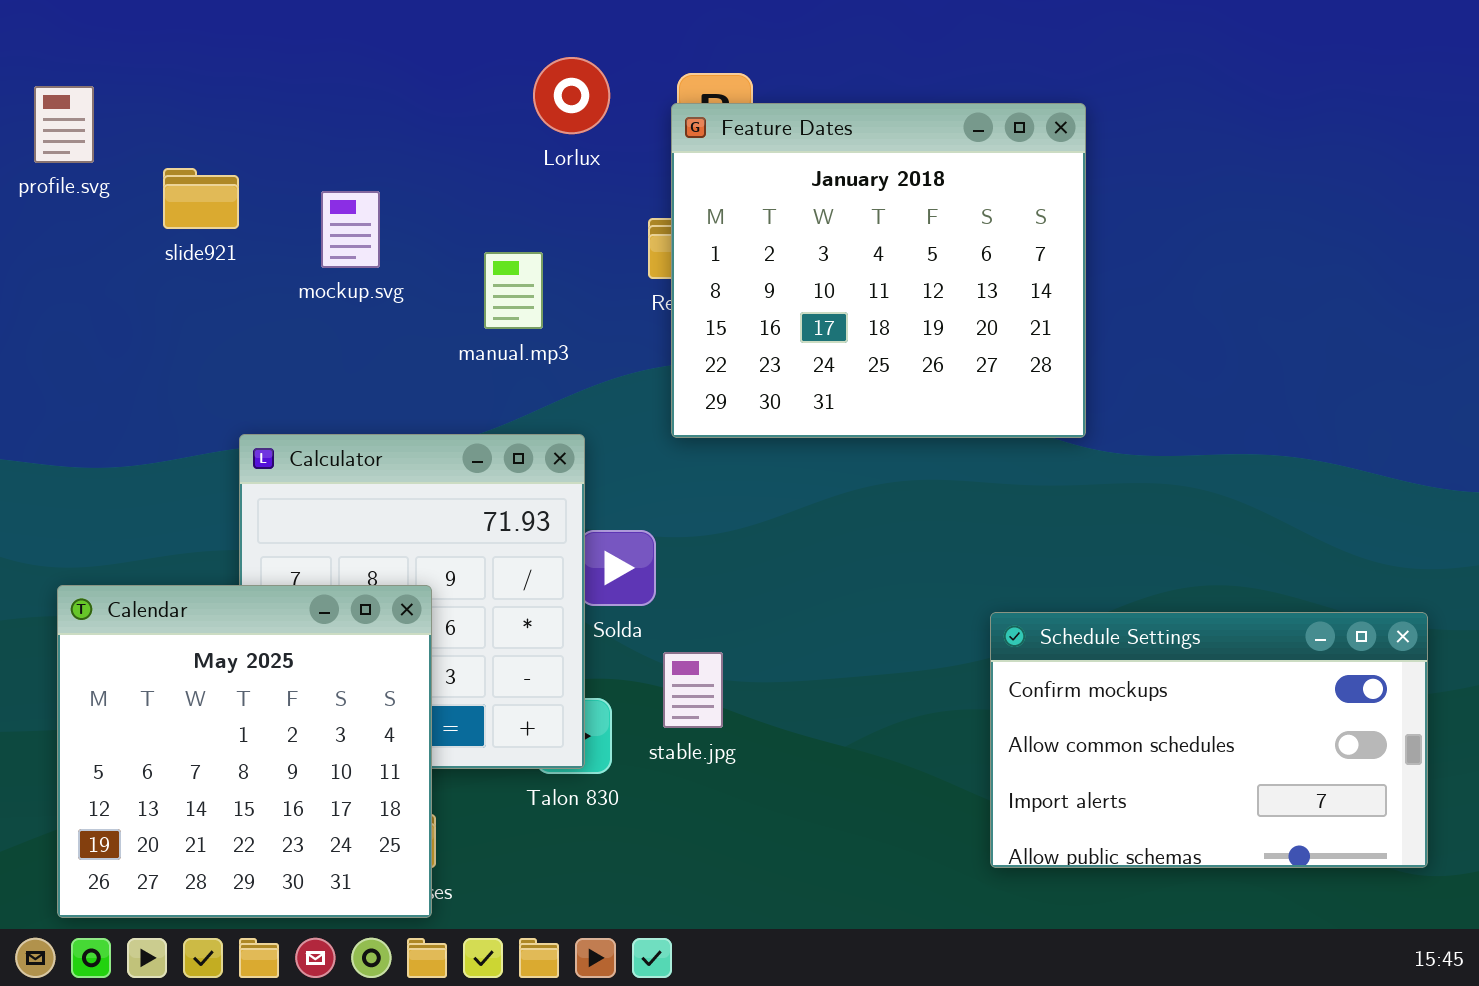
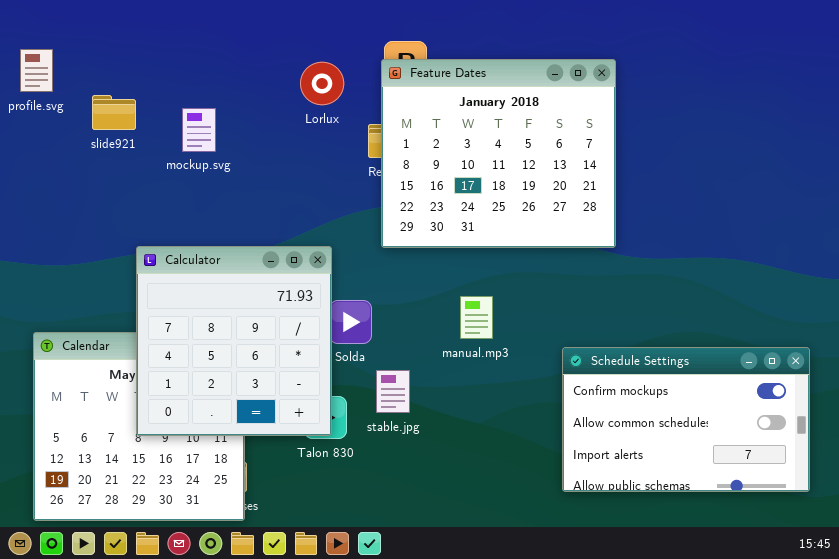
Lorlux: [533,57,610,134] -> [300,62,344,105], moved
manual.mp3: [484,252,543,329] -> [460,296,493,339], moved
Calculator: [239,434,585,769] -> [136,246,332,436], raised

